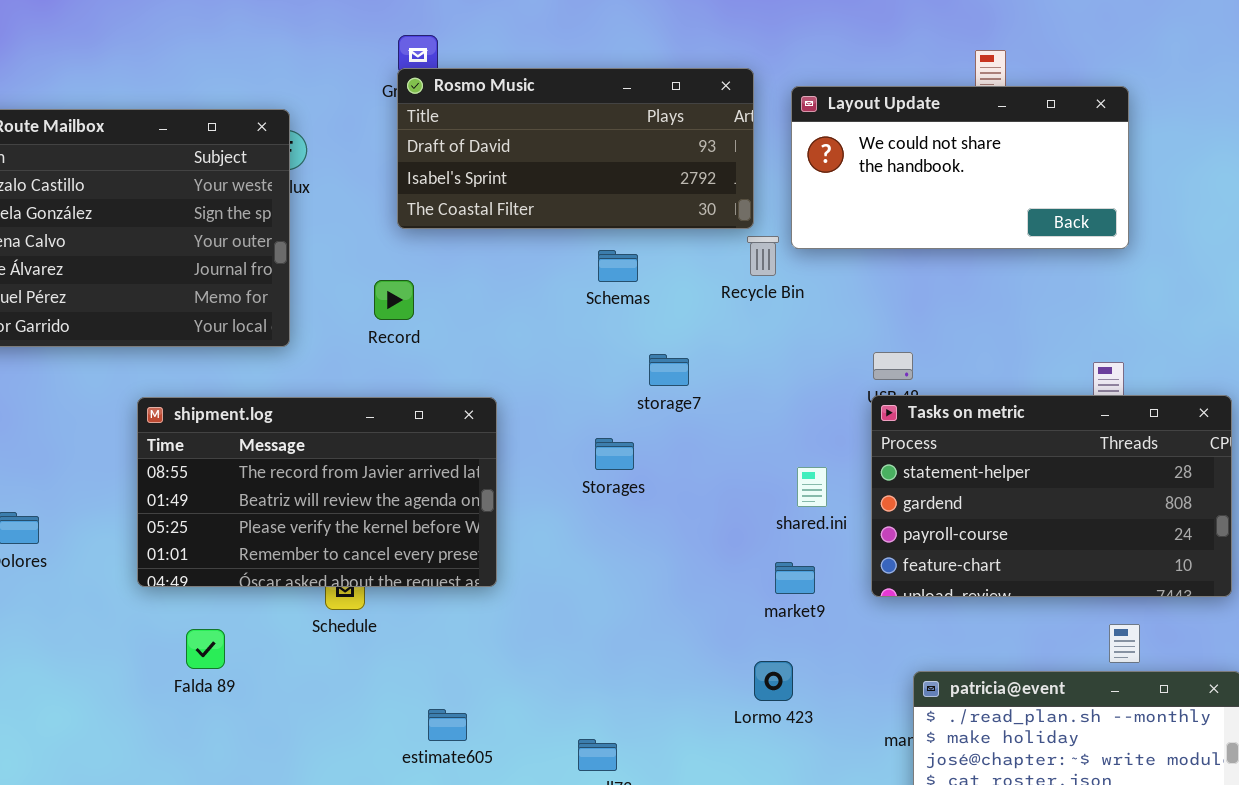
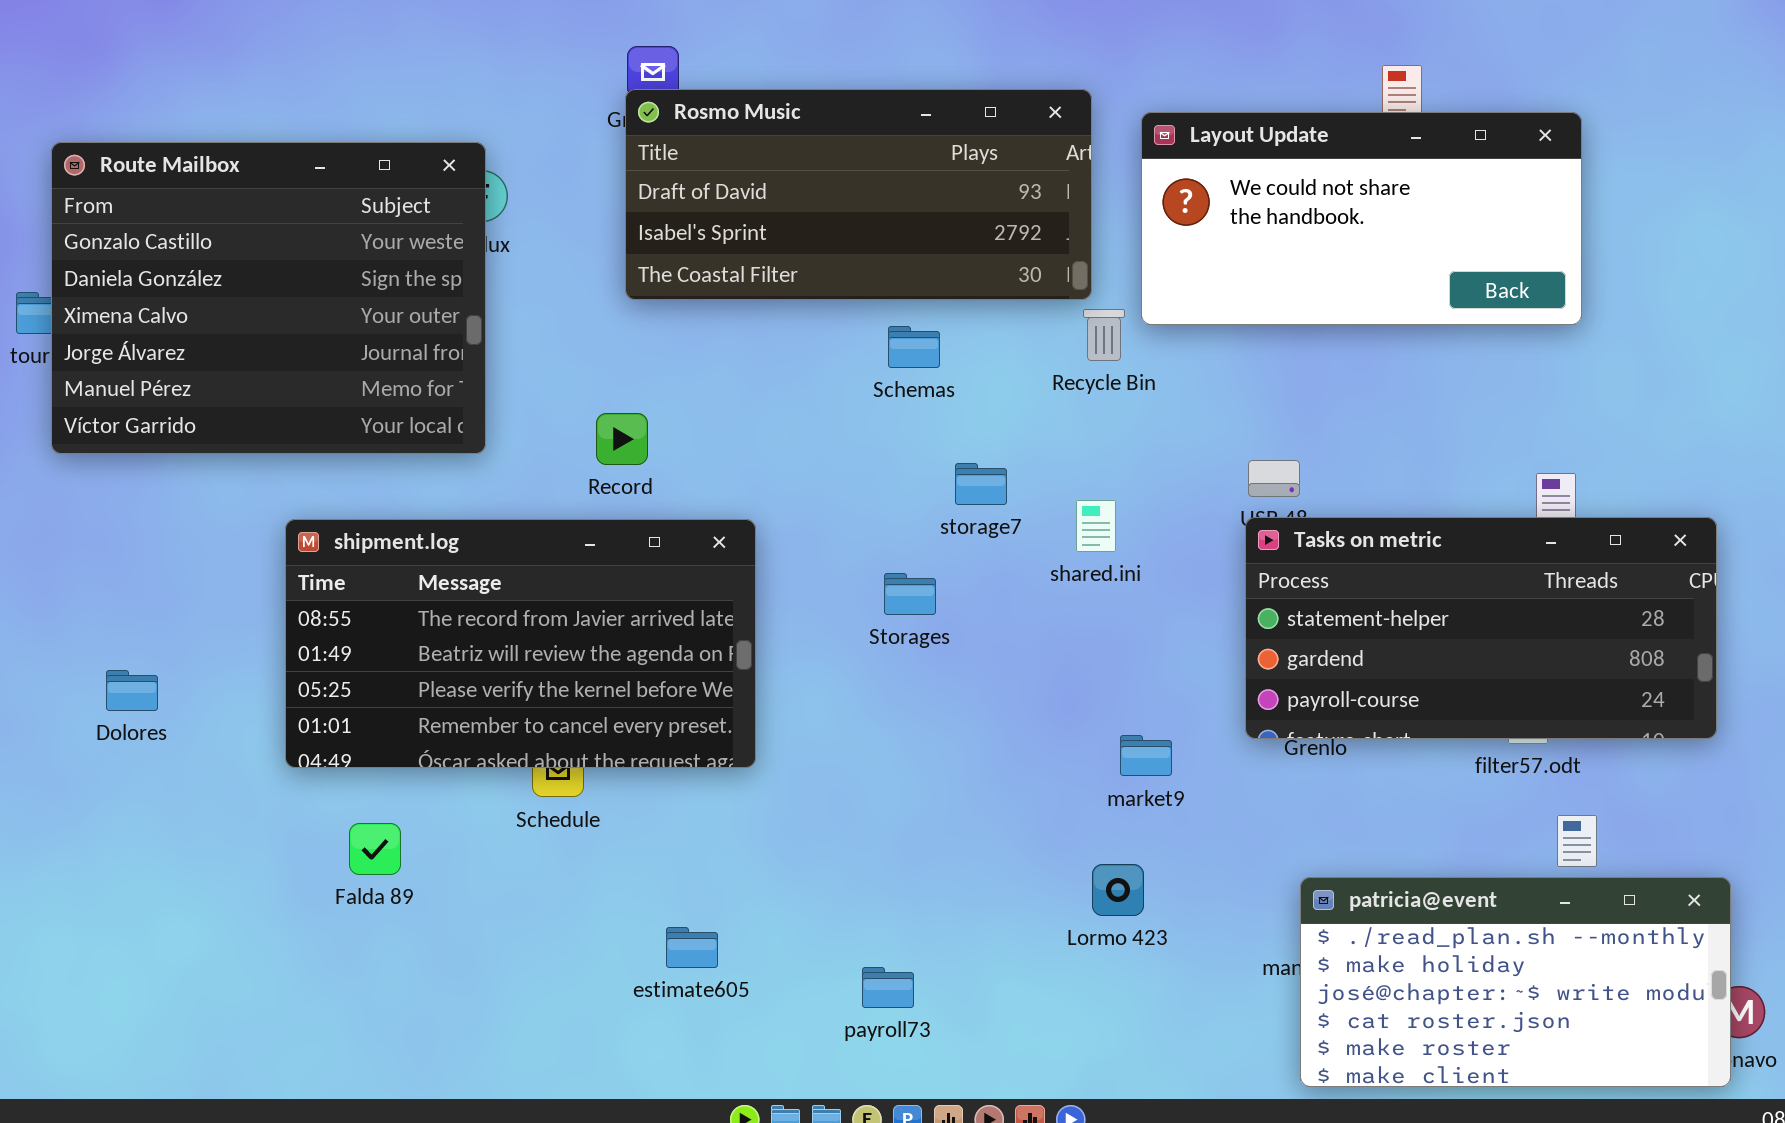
Record: [374,280,414,320] -> [596,413,648,465], moved
Tasks on metric: [871,395,1232,597] -> [1245,517,1717,739], resized
shared.ini: [797,467,827,507] -> [1076,500,1116,552], moved

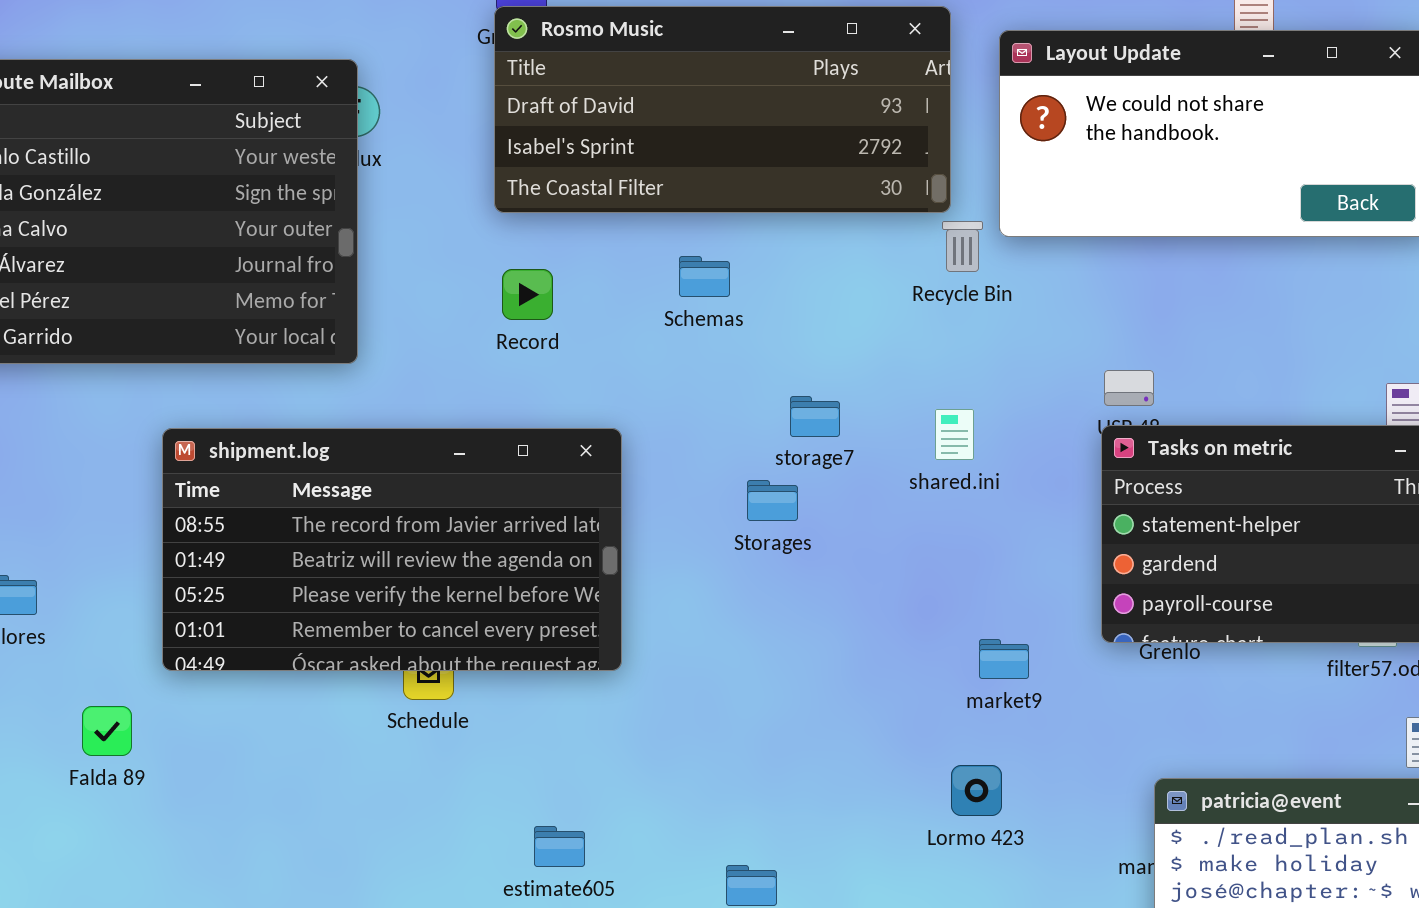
Schemas: [888,326,940,368] -> [679,256,730,297], moved
Record: [596,413,648,465] -> [502,269,553,320], moved
storage7: [955,463,1007,505] -> [790,396,840,437], moved
Falda 89: [349,823,401,875] -> [82,706,132,756], moved

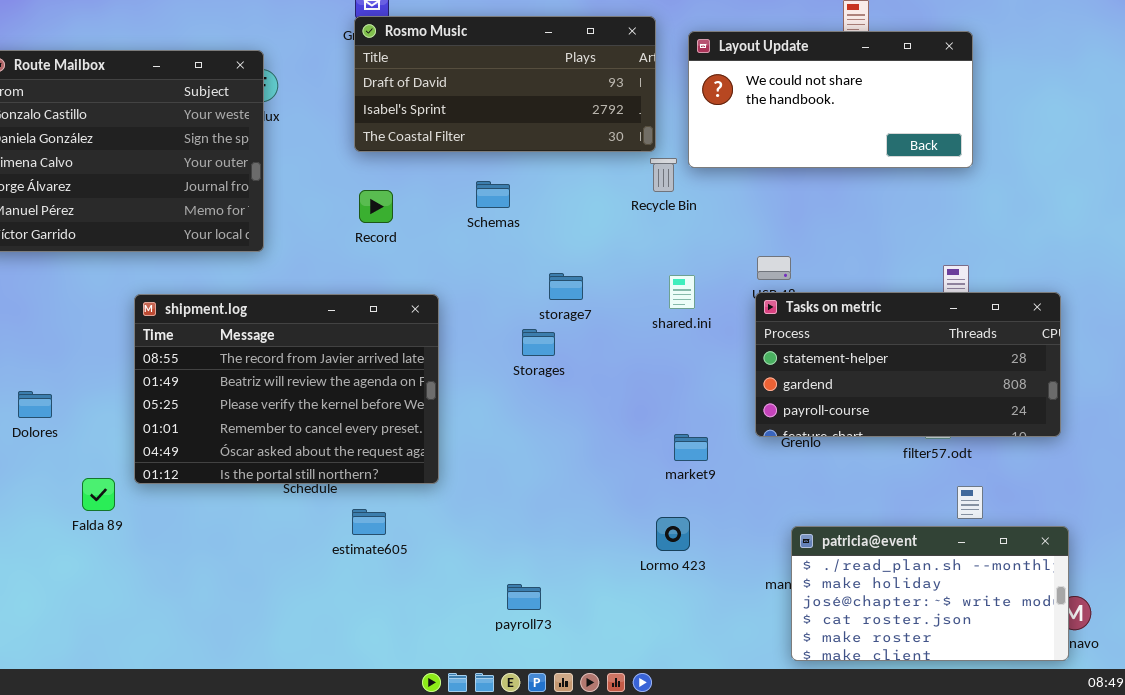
shared.ini: [935,409,974,460] -> [669,275,695,309], moved
shipment.log: [162,428,622,671] -> [134,294,439,484], resized
estimate605: [534,826,585,867] -> [352,509,386,535], moved

